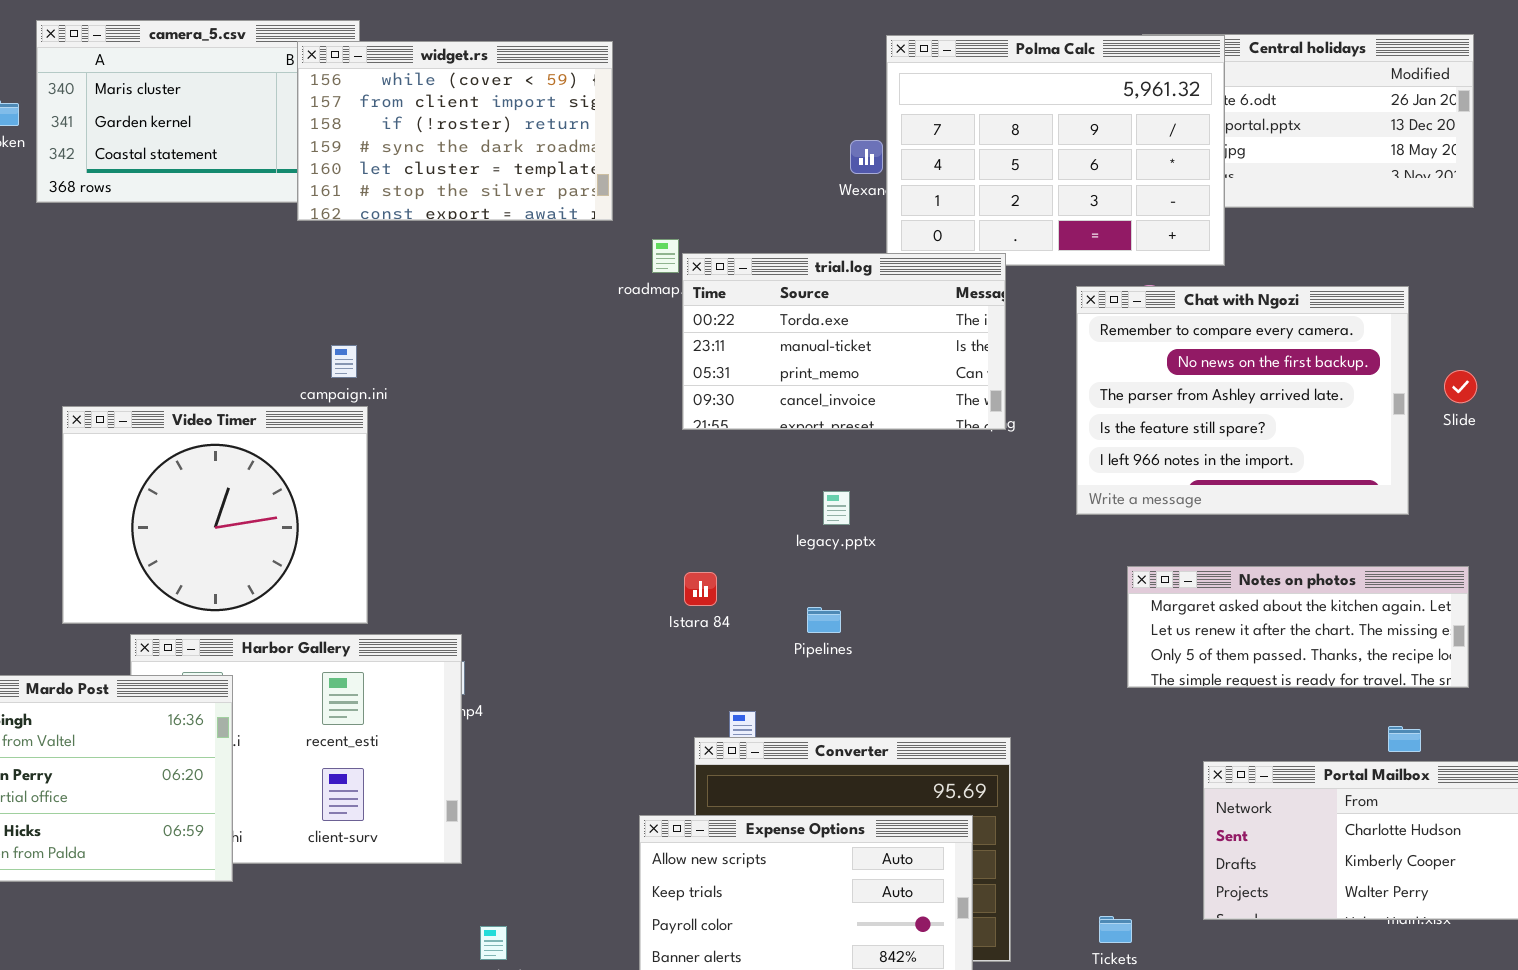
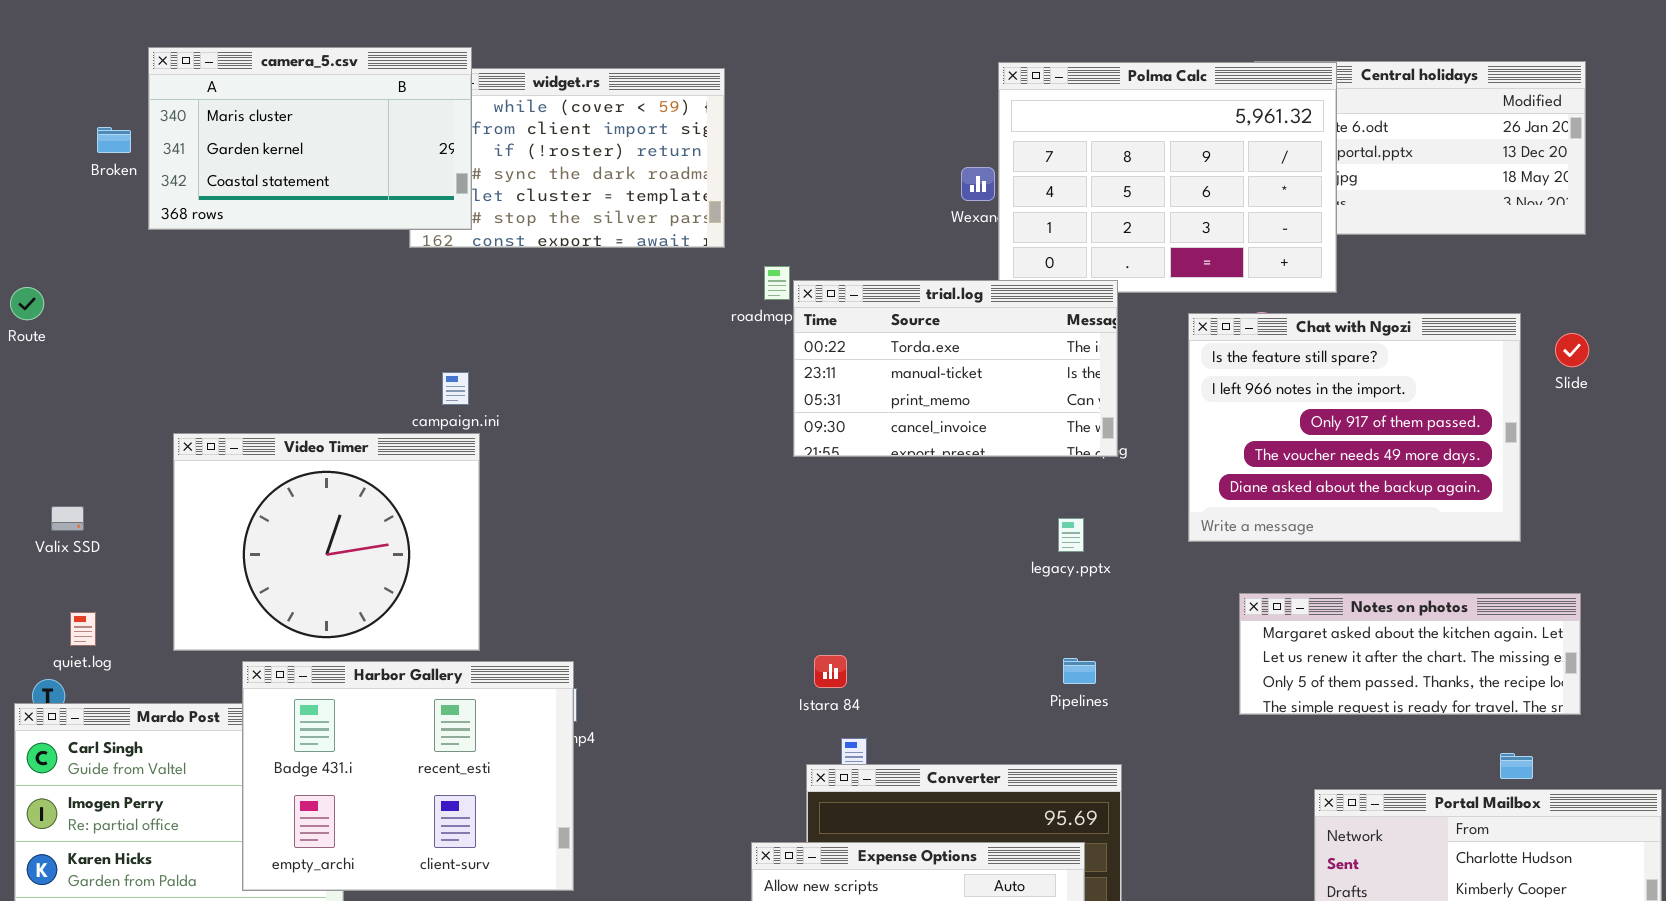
camera_5.csv: [36,20,360,203] -> [148,47,472,230], raised
Chat with Ngozi: [1076,286,1409,515] -> [1188,313,1521,542], scrolled down 3 rows
Slide: [1444,370,1477,403] -> [1555,333,1589,367], moved
legacy.pptx: [823,491,850,525] -> [1058,518,1084,552], moved
Istara 84: [684,572,717,606] -> [814,655,847,688], moved
Pipelines: [807,607,841,633] -> [1063,658,1096,684], moved
Harbor Gallery: [130,634,462,864] -> [242,661,574,891], raised

